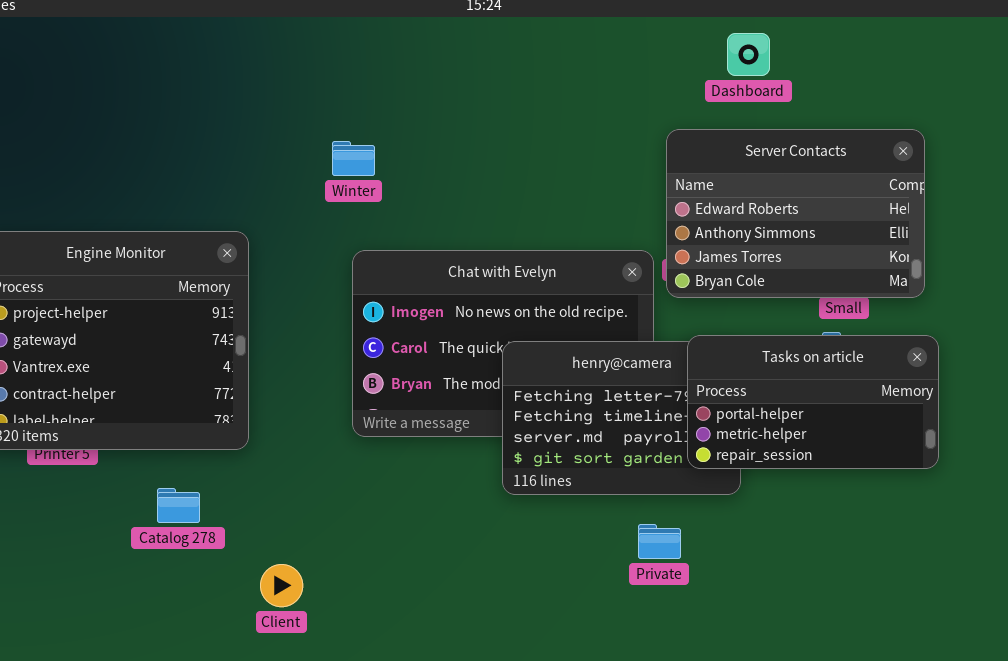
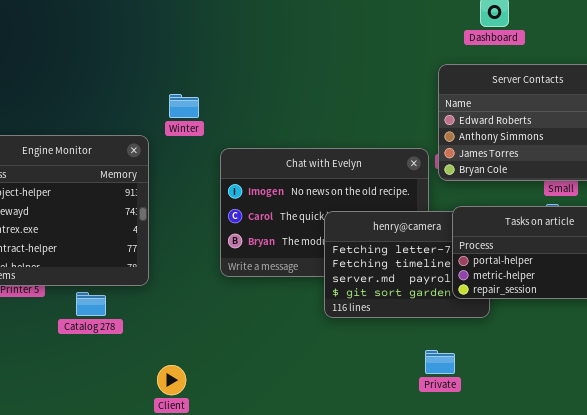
Winter: [332,141,375,176] -> [169,94,199,118], moved
Catalog 278: [157,488,200,523] -> [76,292,106,316], moved
Private: [638,524,681,559] -> [425,350,455,374], moved

